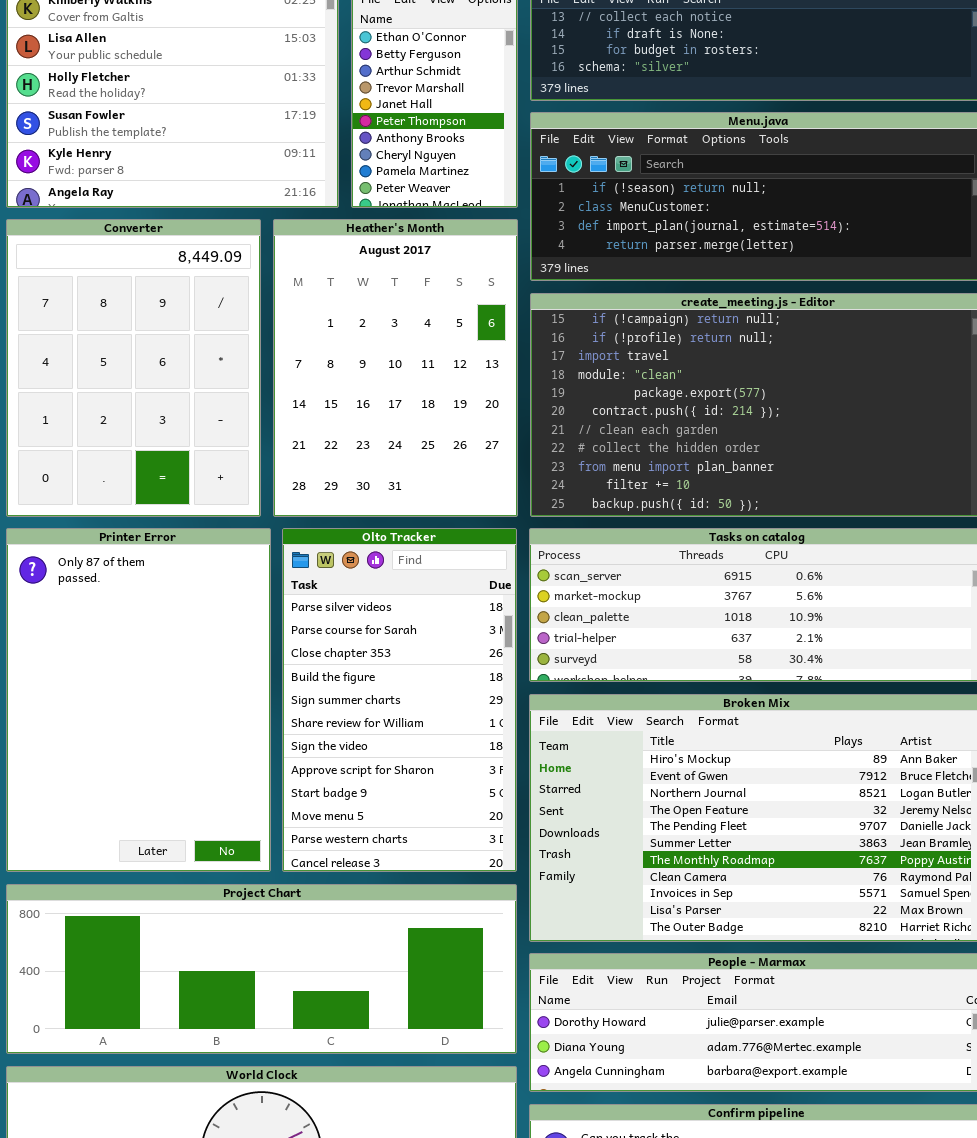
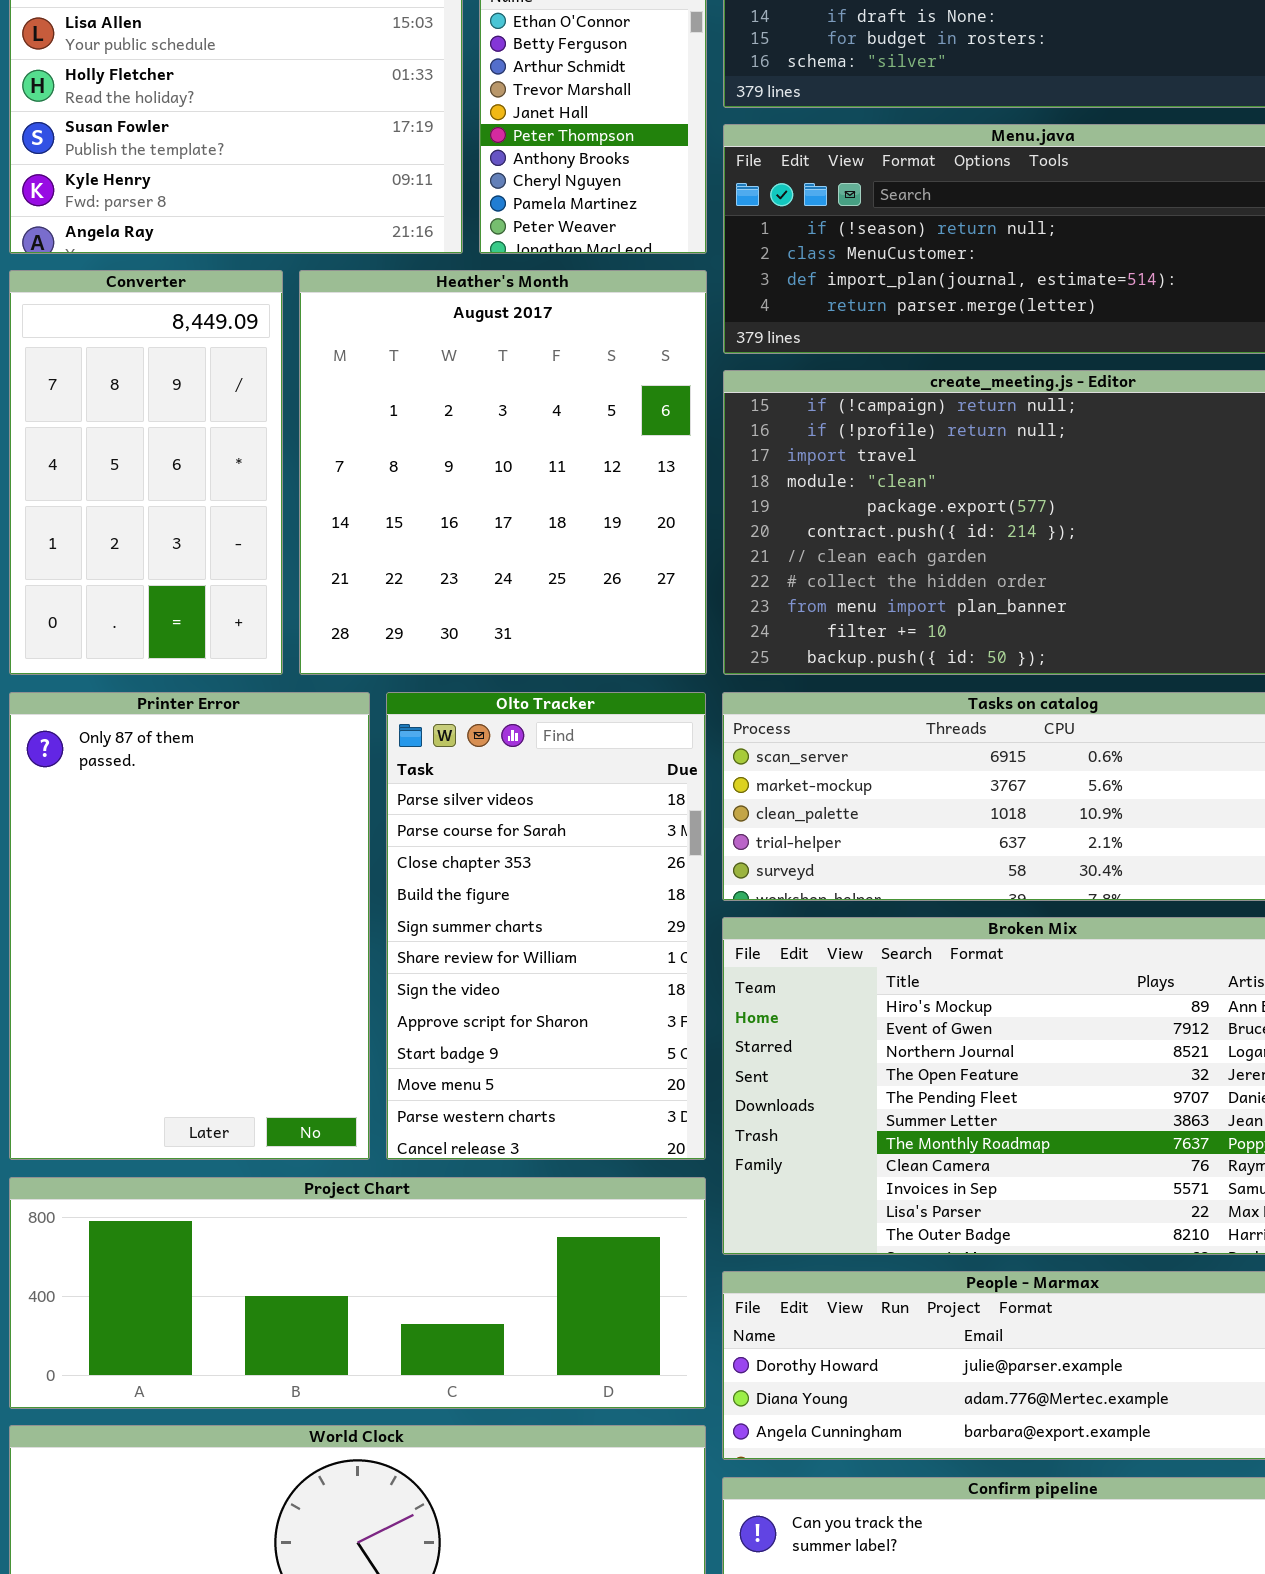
Converter: [6,219,261,517] -> [9,270,283,675], resized
Heather's Month: [273,219,518,517] -> [299,270,707,675], resized

